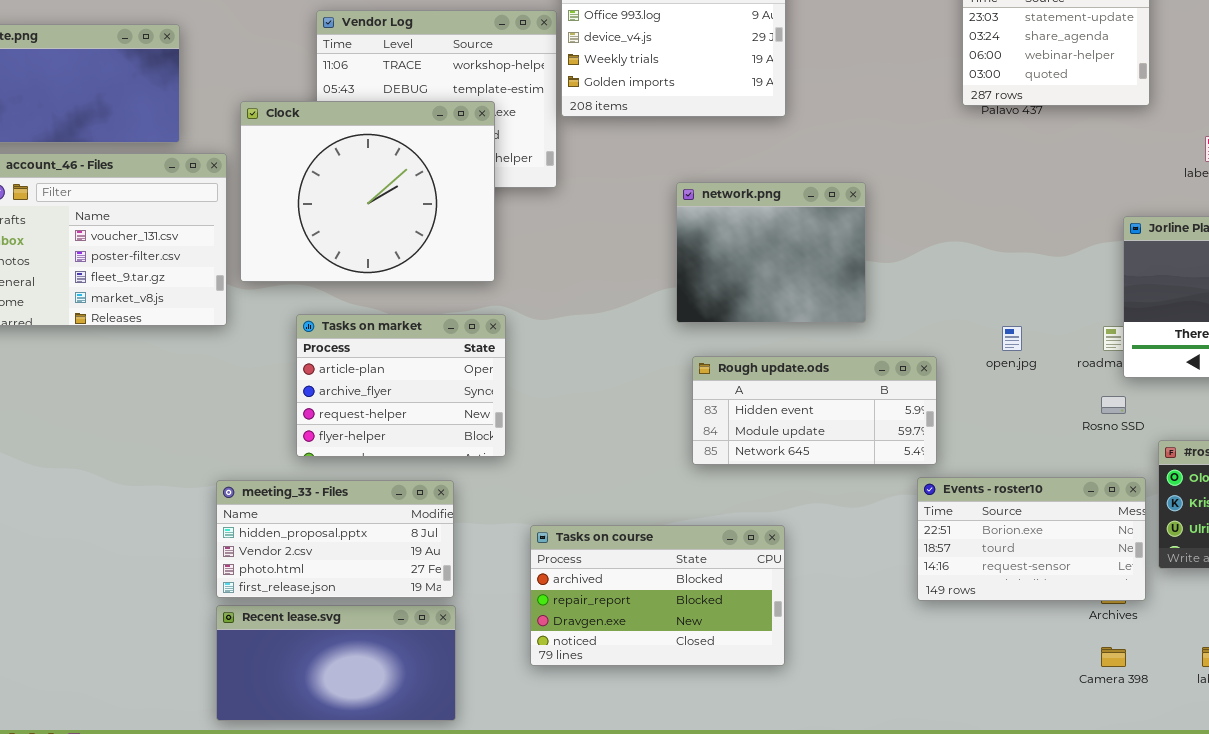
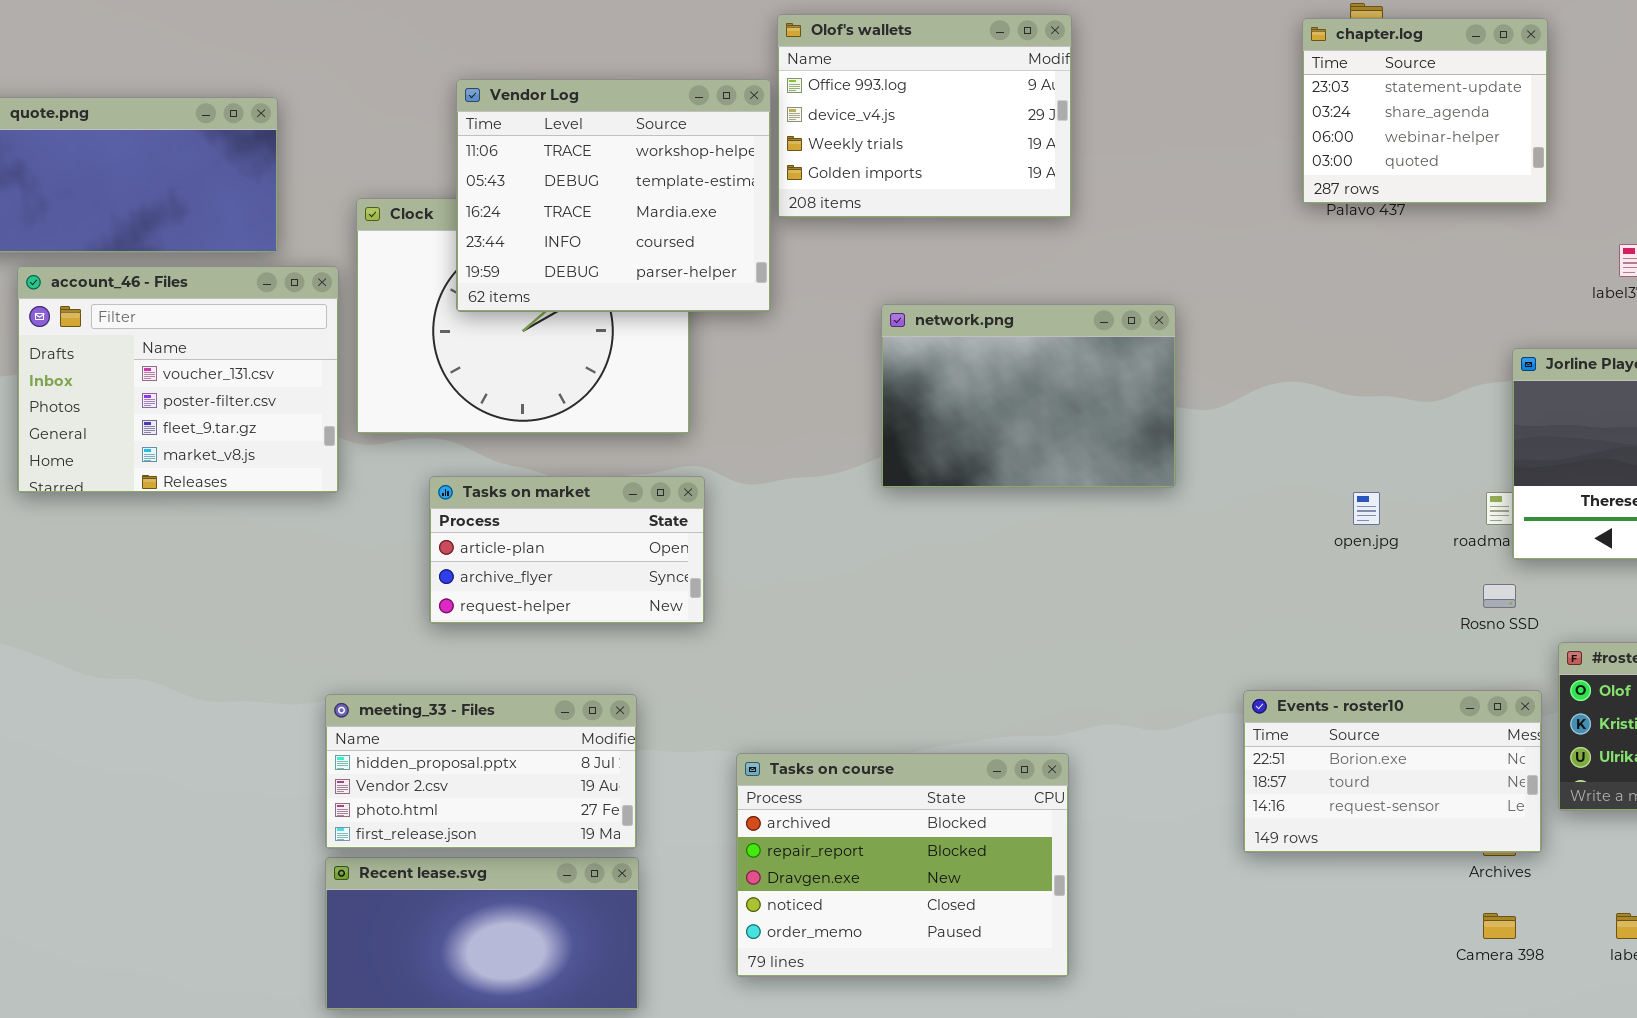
Vendor Log: [316,10,557,188] -> [456,79,771,312], raised
network.png: [676,182,866,323] -> [881,304,1176,488], resized
Tasks on market: [296,314,506,457] -> [429,476,705,624], resized
Rough update.ods: [692,356,937,465] -> none, closed
Tasks on course: [530,525,785,666] -> [736,753,1069,977], resized

